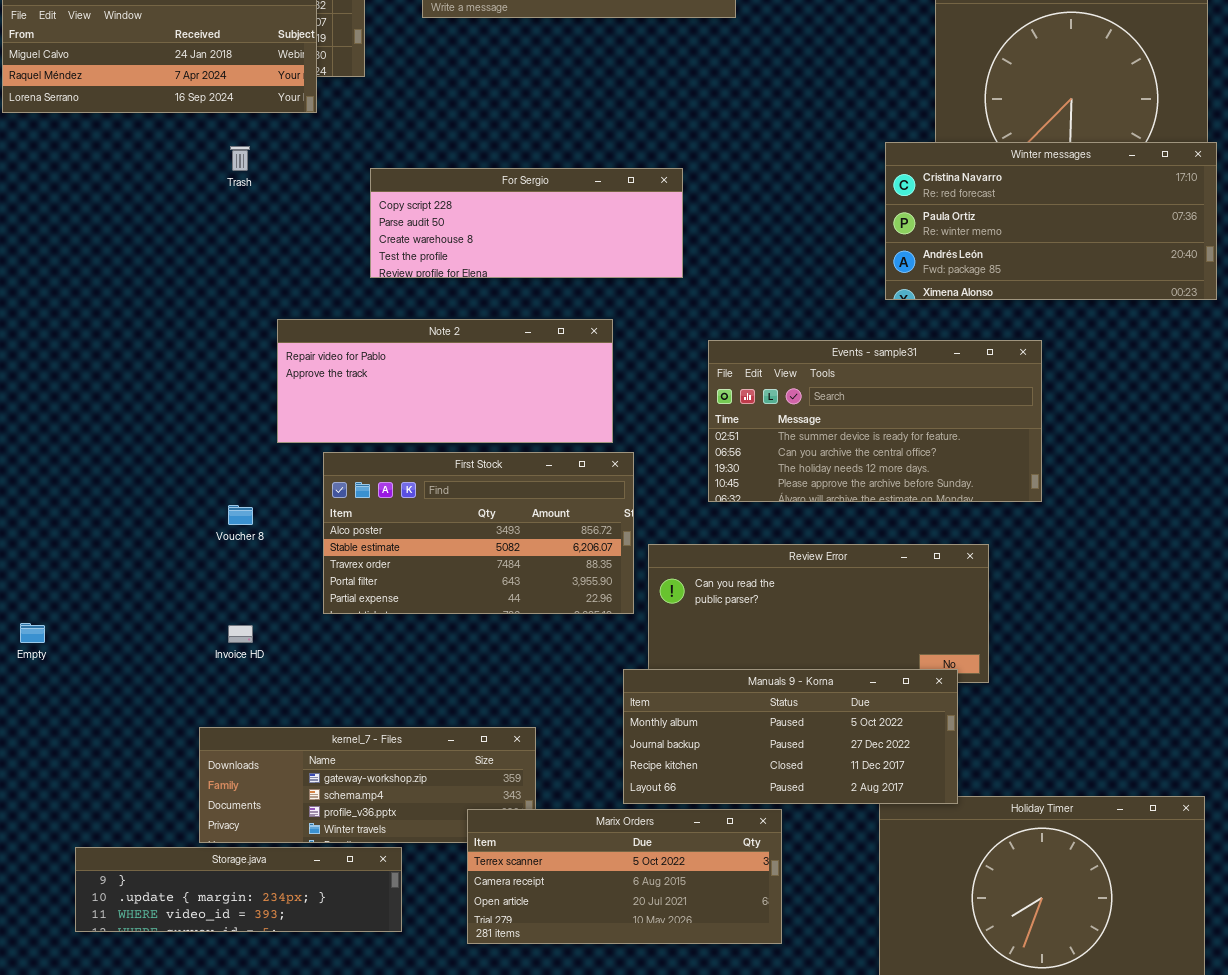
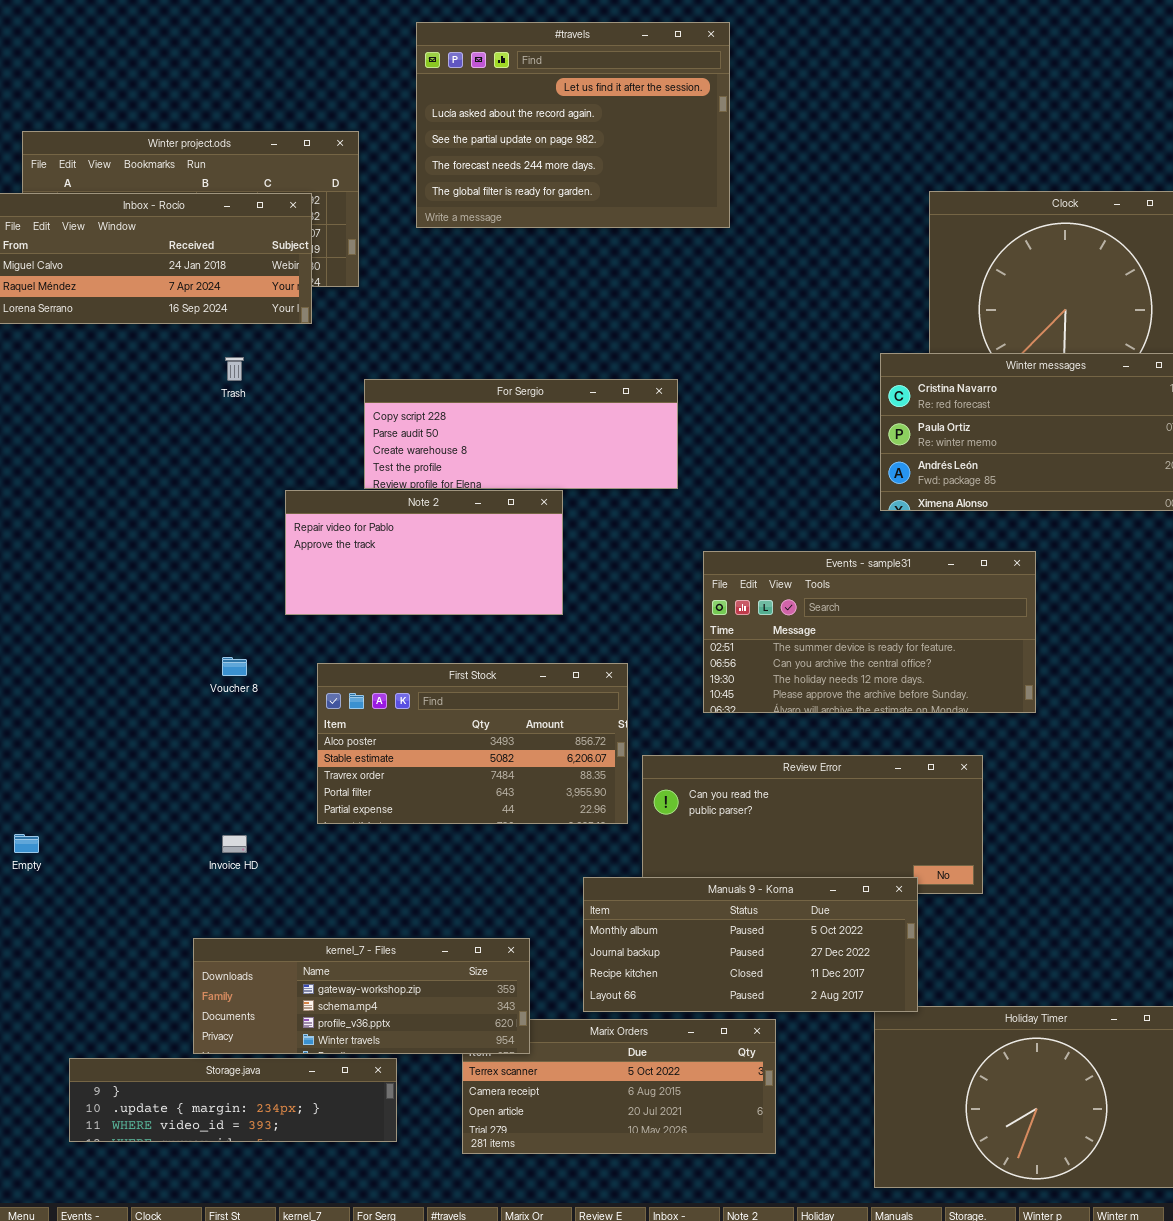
Note 2: [277,319,613,443] -> [285,490,563,615], moved, resized
Voucher 8: [228,505,253,525] -> [222,657,247,676], moved
Manuals 9 - Korna: [623,669,958,804] -> [583,877,918,1012], moved
kernel_7 - Files: [199,727,536,843] -> [193,938,530,1054], raised

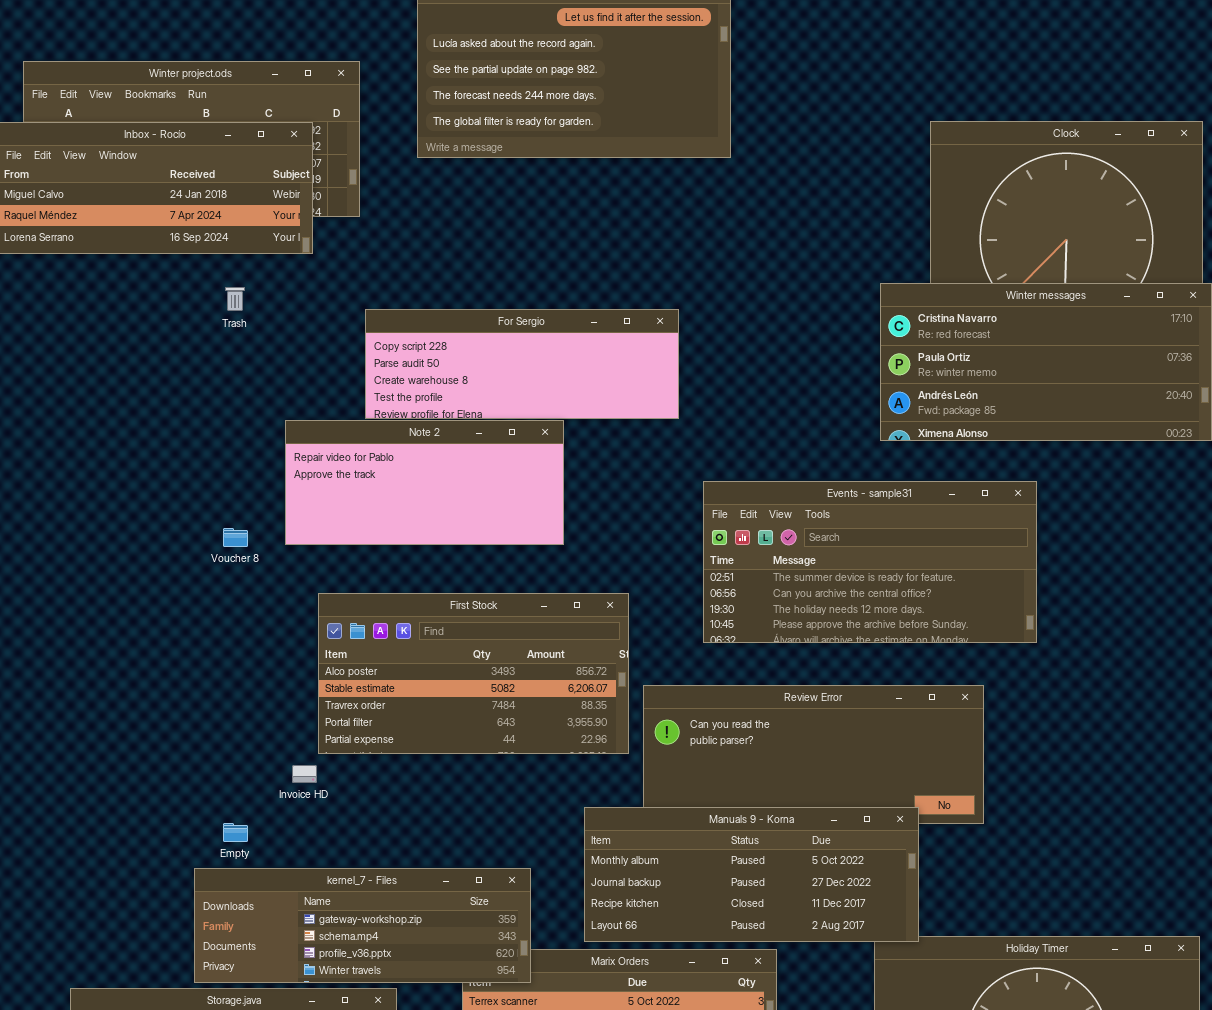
Voucher 8: [222,657,247,676] -> [223,528,248,547], moved
Empty: [14,834,39,853] -> [223,823,248,842], moved
Invoice HD: [222,835,247,853] -> [292,765,317,783], moved

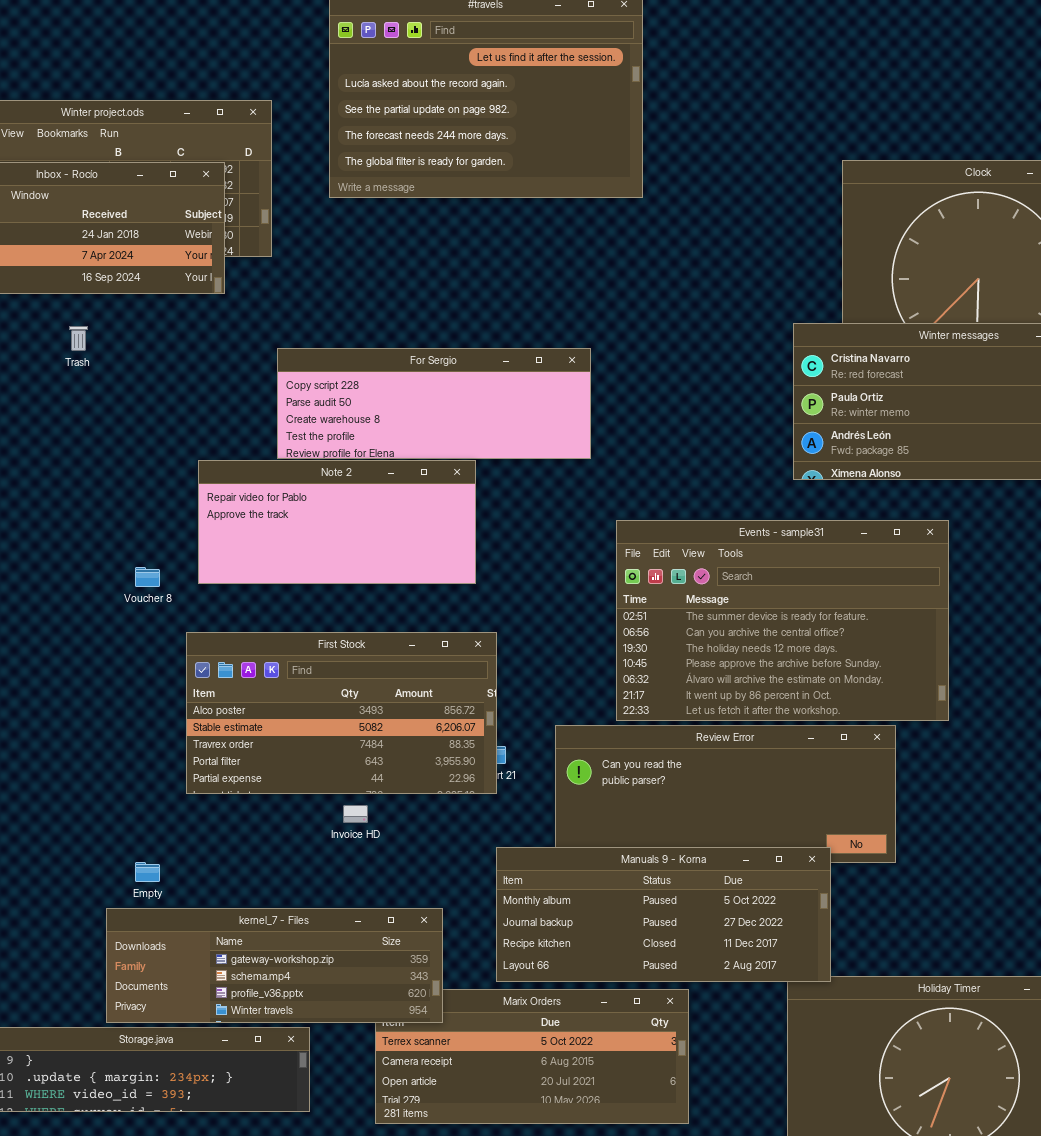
Trash: [225,287,245,311] -> [69,326,88,351], moved
Events - sample31: [703,481,1037,643] -> [616,520,949,721], resized
First Stock: [318,593,629,754] -> [186,632,497,794], moved
Invoice HD: [292,765,317,783] -> [343,805,368,823], moved

